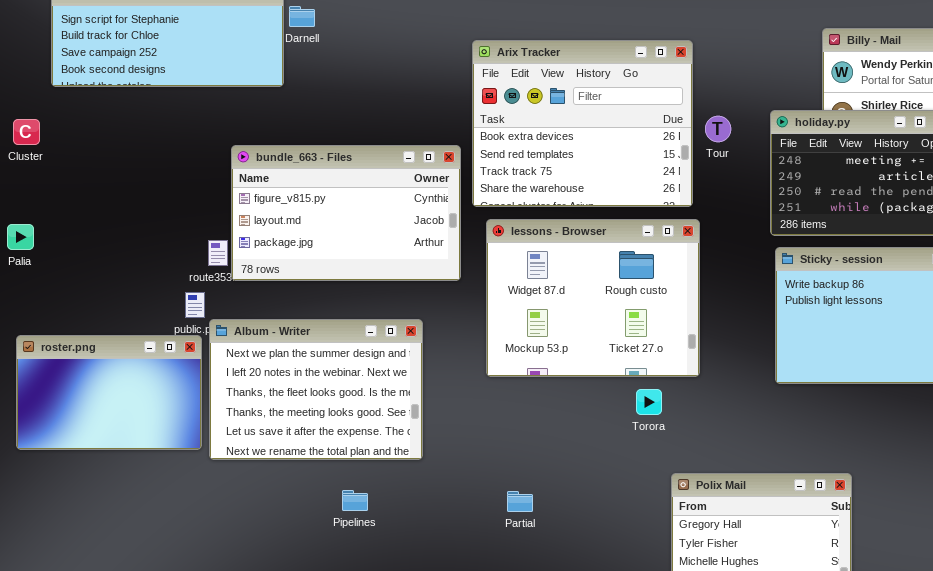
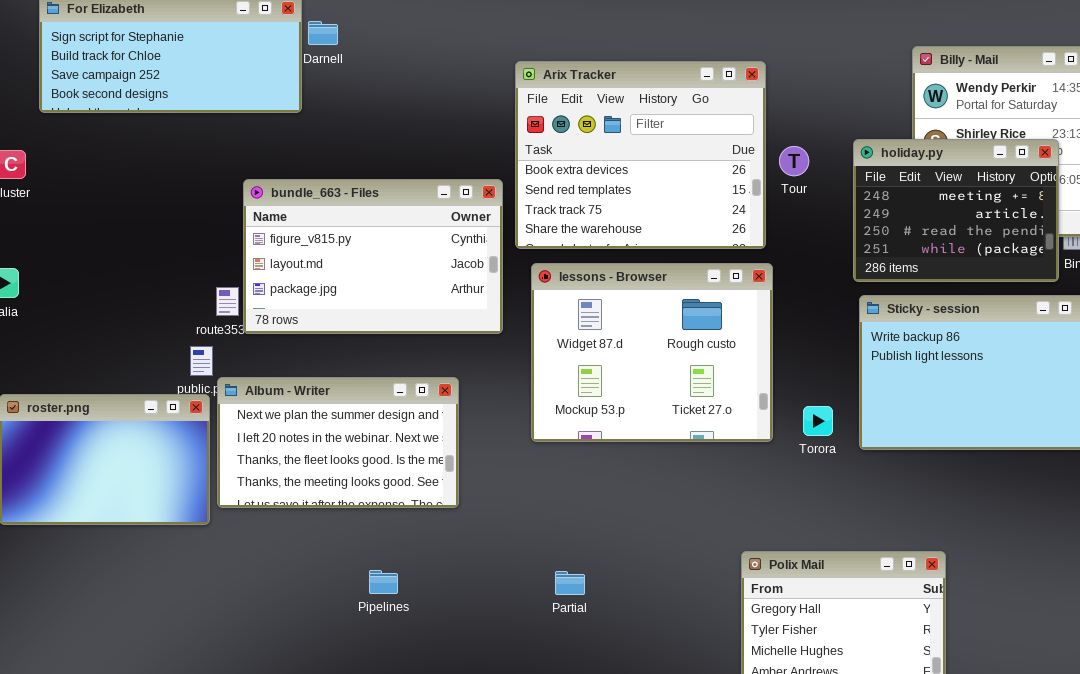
Album - Writer: [209,319,423,460] -> [217,377,459,508], resized
Torora: [636,389,662,415] -> [803,406,833,436], moved

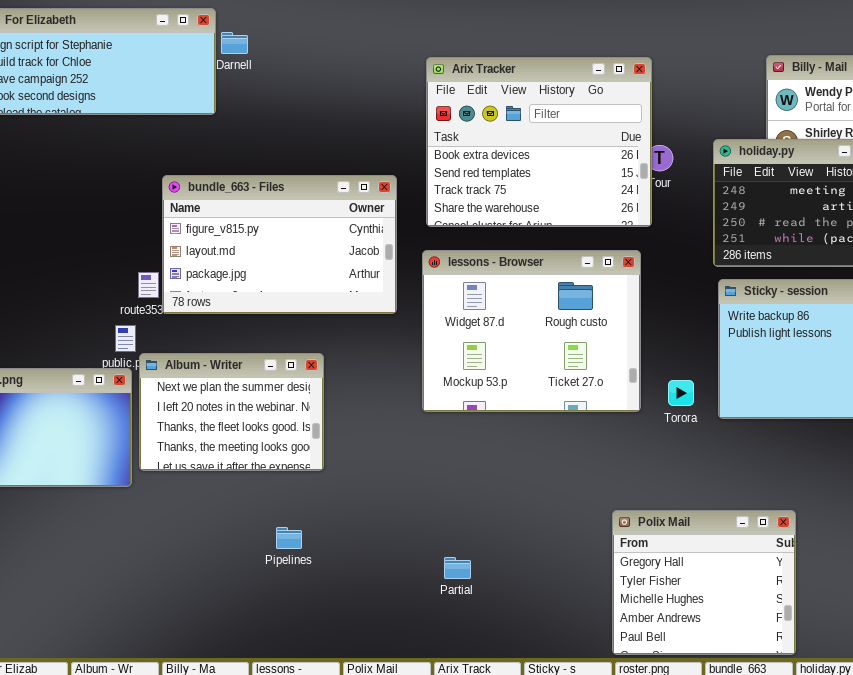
Arix Tracker: [515,61,766,249] -> [426,57,652,227], moved
Album - Writer: [217,377,459,508] -> [139,353,324,471], resized
Partial: [555,571,585,595] -> [444,557,471,579], moved

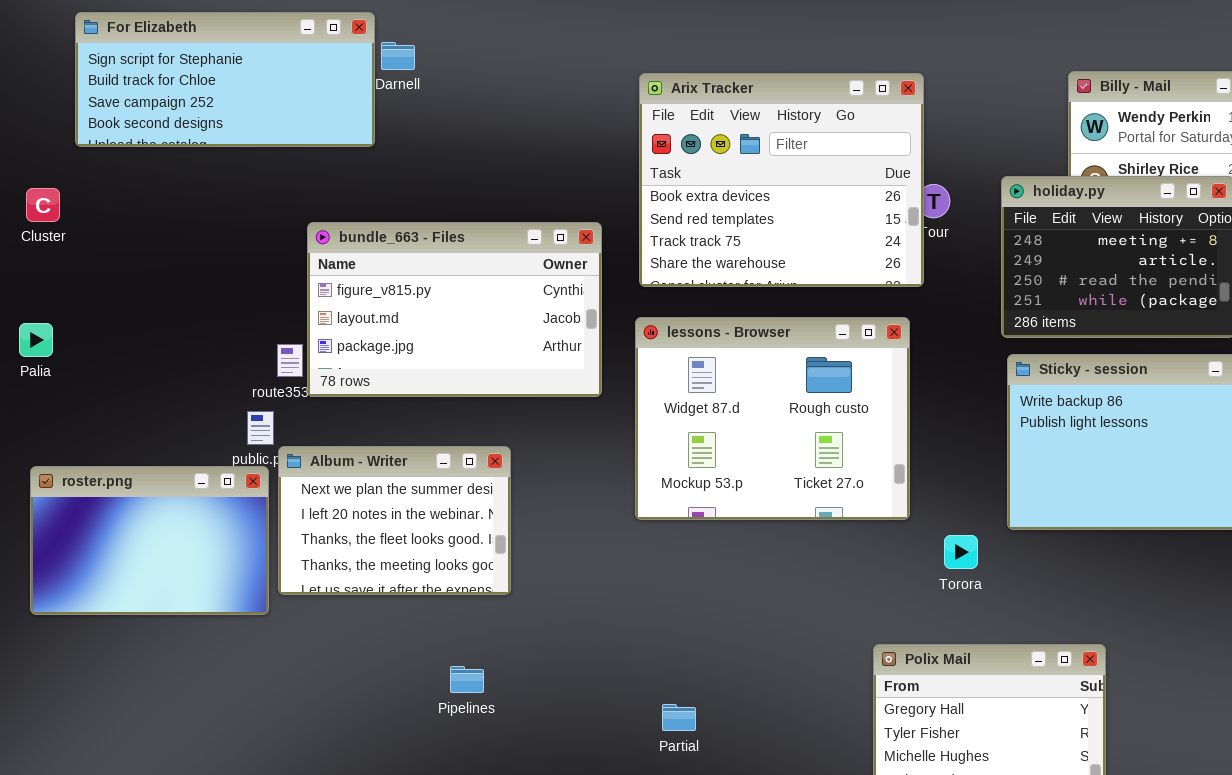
Torora: [668,380,694,406] -> [944,535,978,569], moved

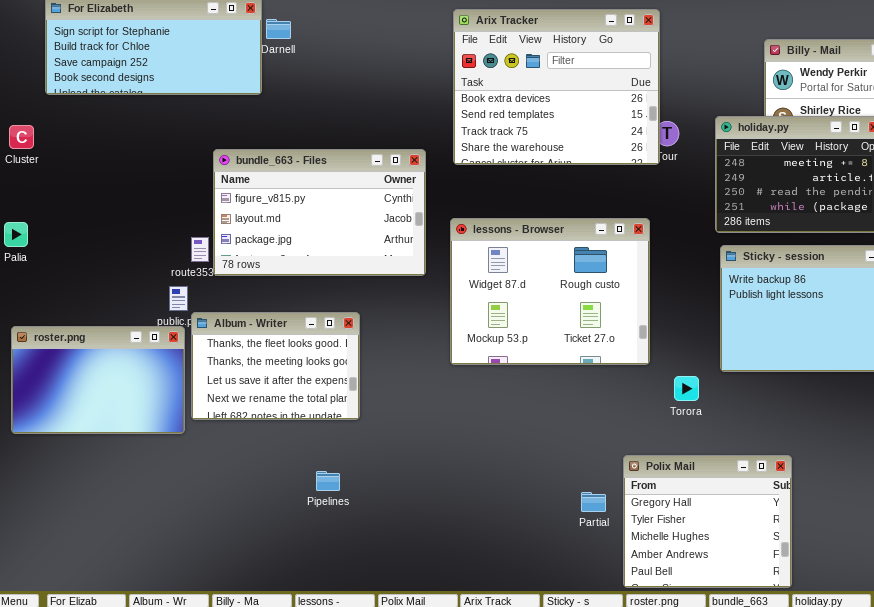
Arix Tracker: [639,73,924,287] -> [453,9,660,165], moved
Album - Writer: [278,446,511,595] -> [191,312,360,420], scrolled down 2 rows
Partial: [662,704,696,731] -> [581,492,606,512], moved

